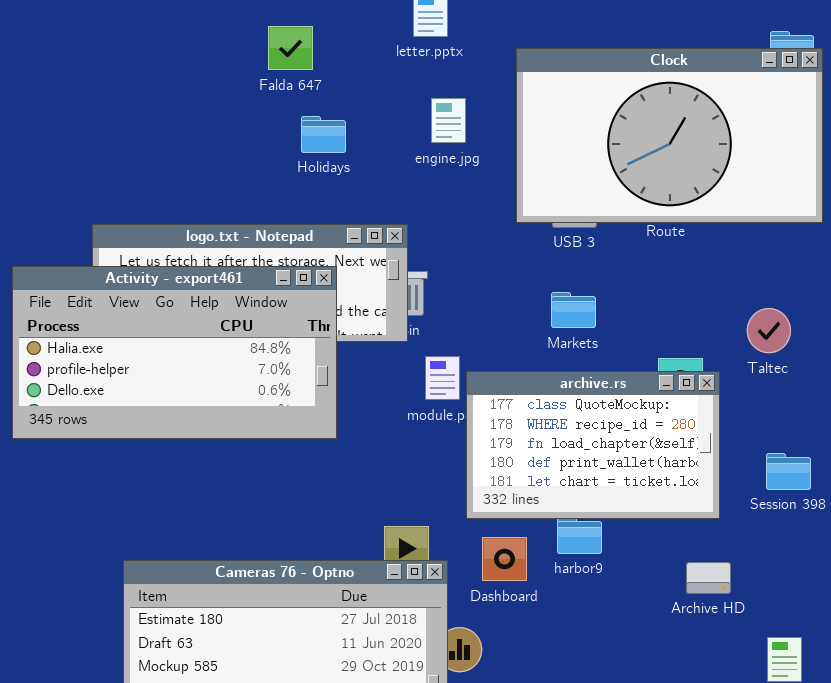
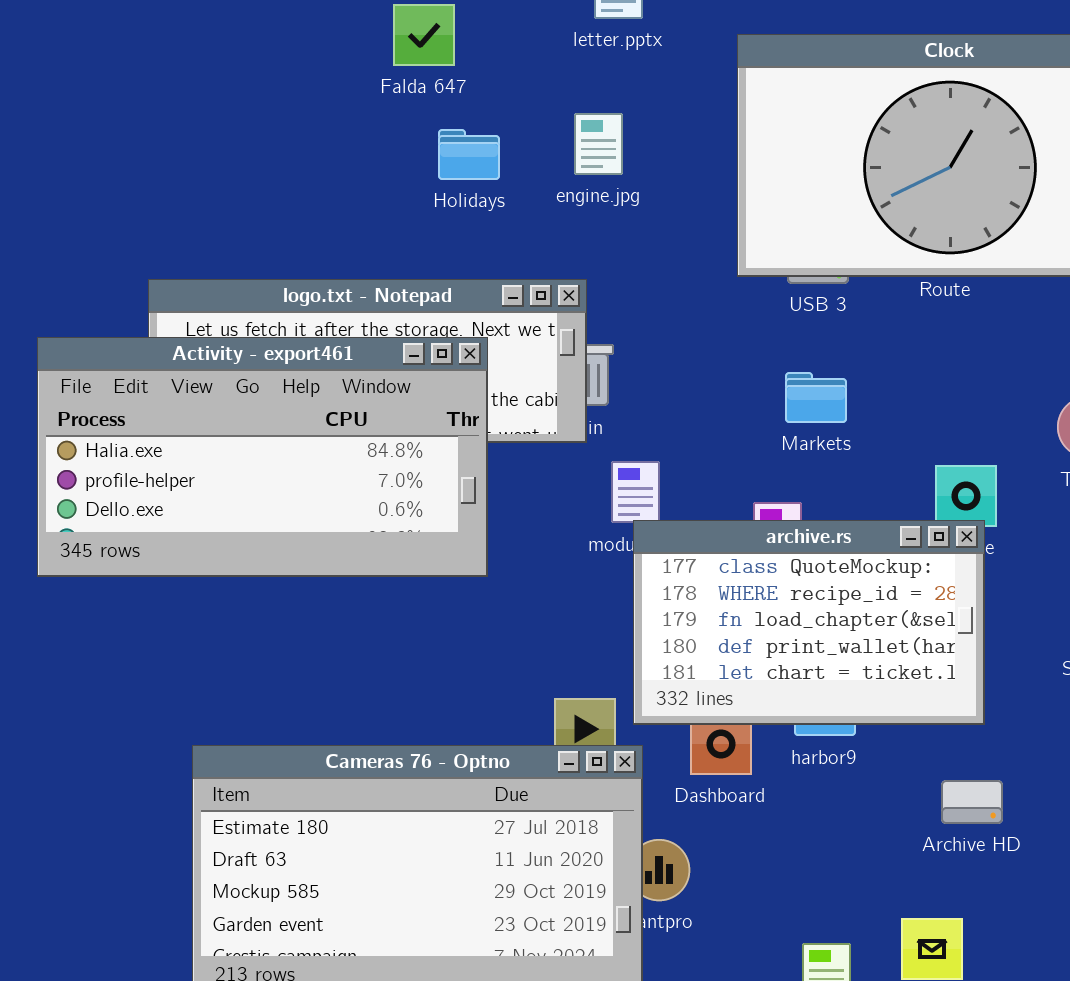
engine.jpg: [431,98,466,143] -> [574,113,623,175], moved
archive.rs: [466,371,720,519] -> [633,520,985,725], moved
Archive HD: [686,562,731,594] -> [941,780,1003,824], moved

